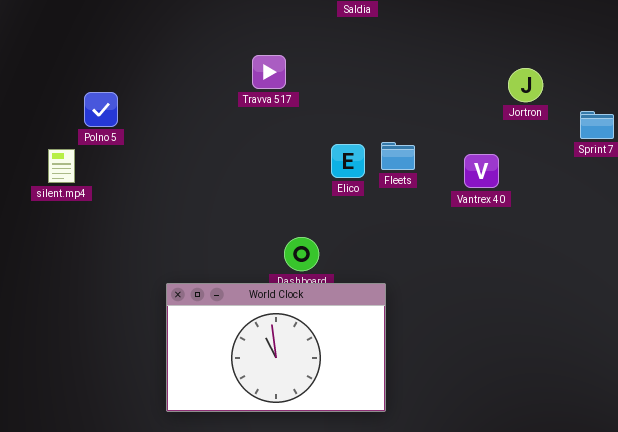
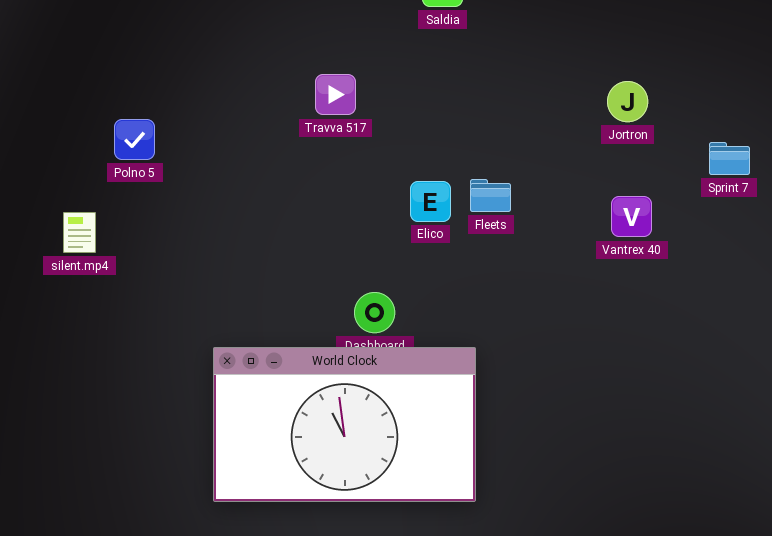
Jortron: [508,68,543,102] -> [607,81,648,122], moved
silent.mp4: [48,149,75,183] -> [63,212,96,253], moved
Vantrex 40: [464,154,499,188] -> [611,196,652,237], moved

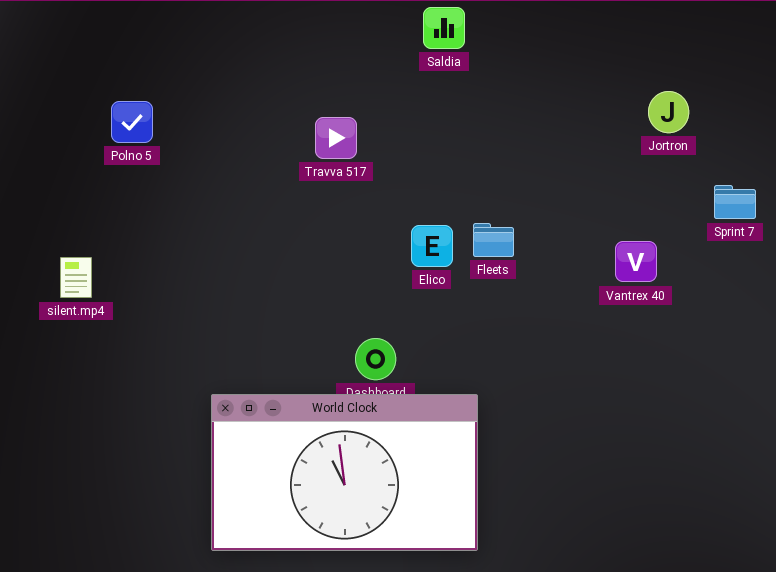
Jortron: [607,81,648,122] -> [648,91,689,133], moved
Polno 5: [114,119,155,160] -> [111,101,153,143], moved

